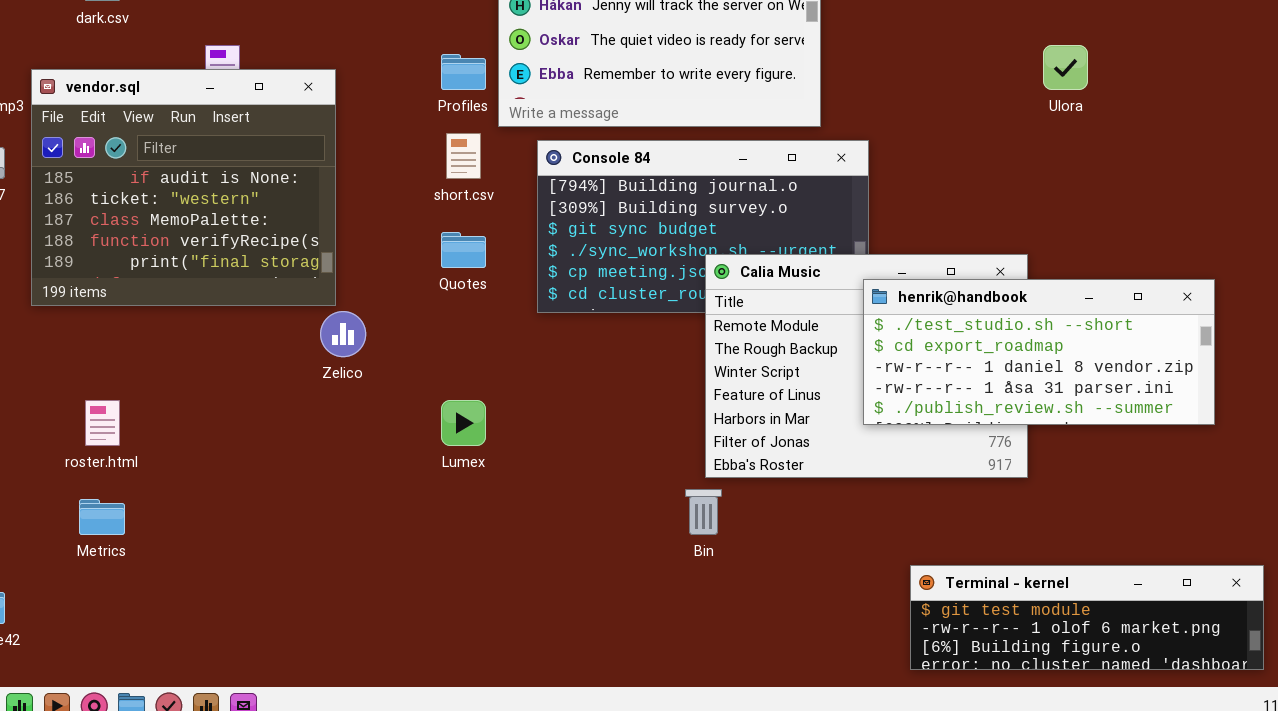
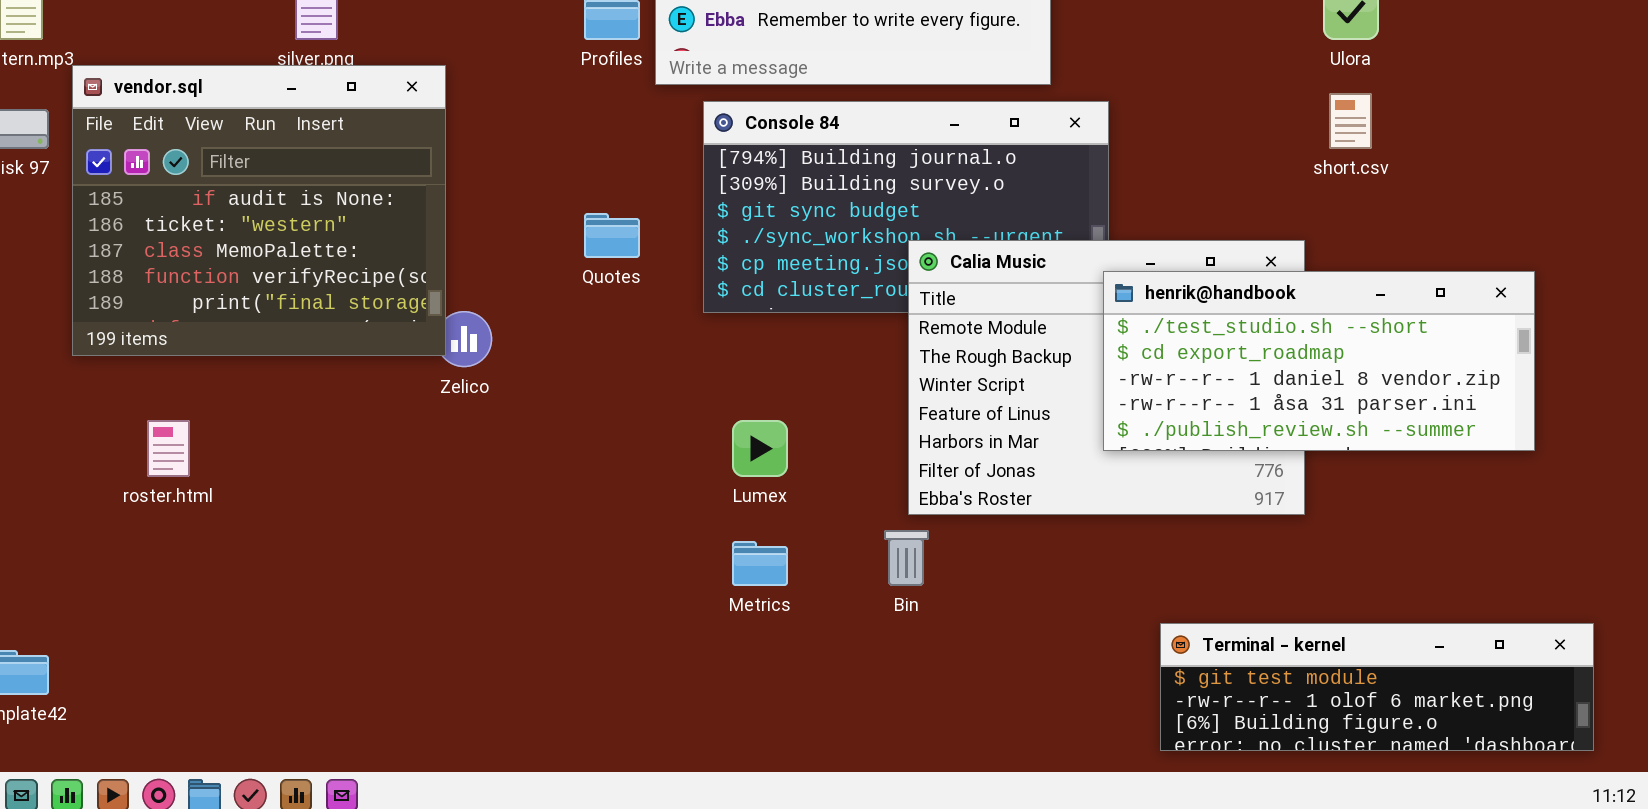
vendor.sql: [31,69,336,306] -> [72,65,446,356], moved
short.csv: [446,133,481,179] -> [1329,93,1372,149], moved
Lumex: [441,400,486,446] -> [732,420,788,477], moved
Metrics: [79,499,125,535] -> [732,541,788,586], moved

